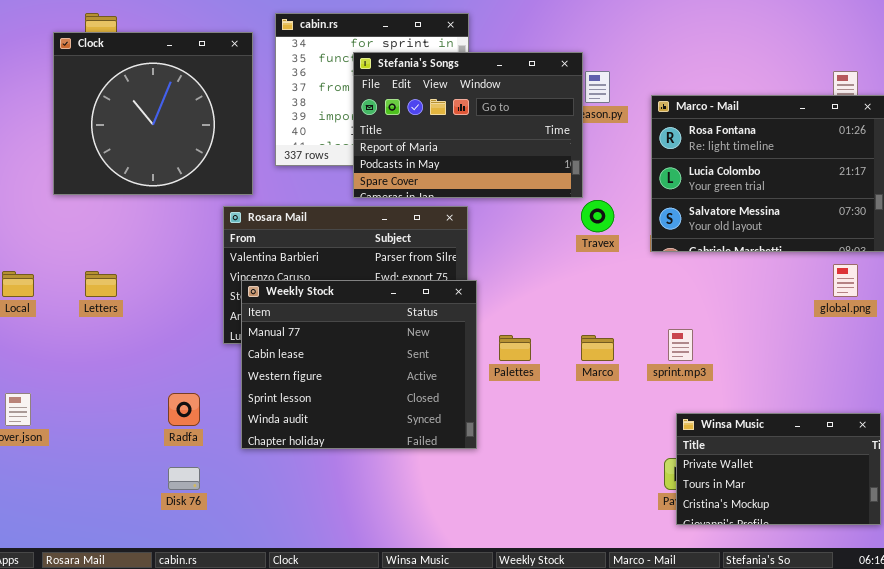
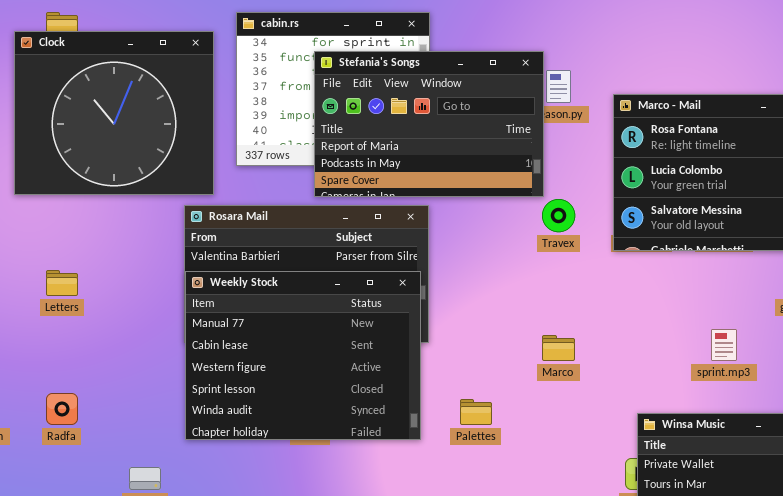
Weekly Stock: [241,280,477,449] -> [185,271,421,440], moved
sprint.mp3: [668,329,693,361] -> [711,329,737,361], moved
Palettes: [499,335,531,361] -> [460,399,492,425], moved
Radfa: [168,393,200,426] -> [46,393,78,425], moved

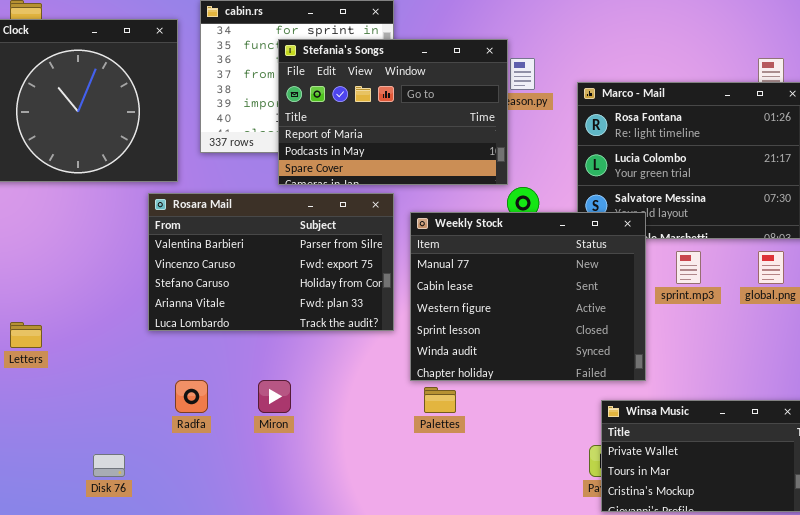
Letters: [46,270,78,296] -> [10,322,42,348], moved
Weekly Stock: [185,271,421,440] -> [410,212,646,381], moved
sprint.mp3: [711,329,737,361] -> [676,251,701,284], moved
Radfa: [46,393,78,425] -> [175,380,208,413], moved

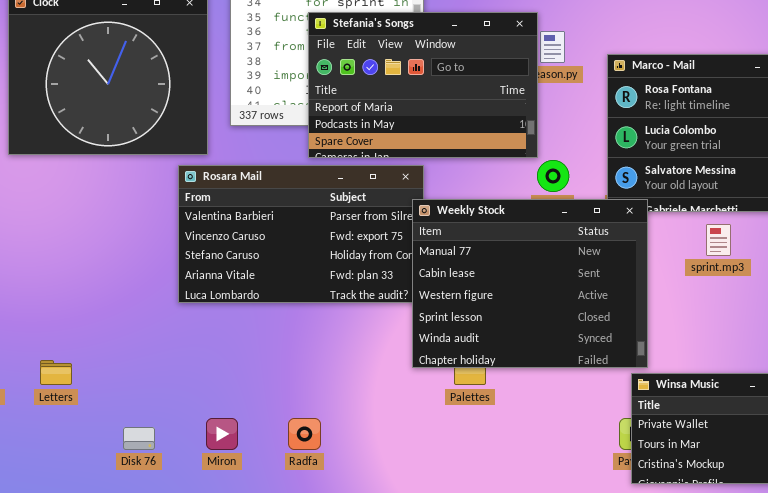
Weekly Stock: [410,212,646,381] -> [412,199,648,368], moved
Letters: [10,322,42,348] -> [40,360,72,385], moved
Radfa: [175,380,208,413] -> [288,418,321,450], moved
Miron: [258,380,291,413] -> [206,418,238,450], moved

